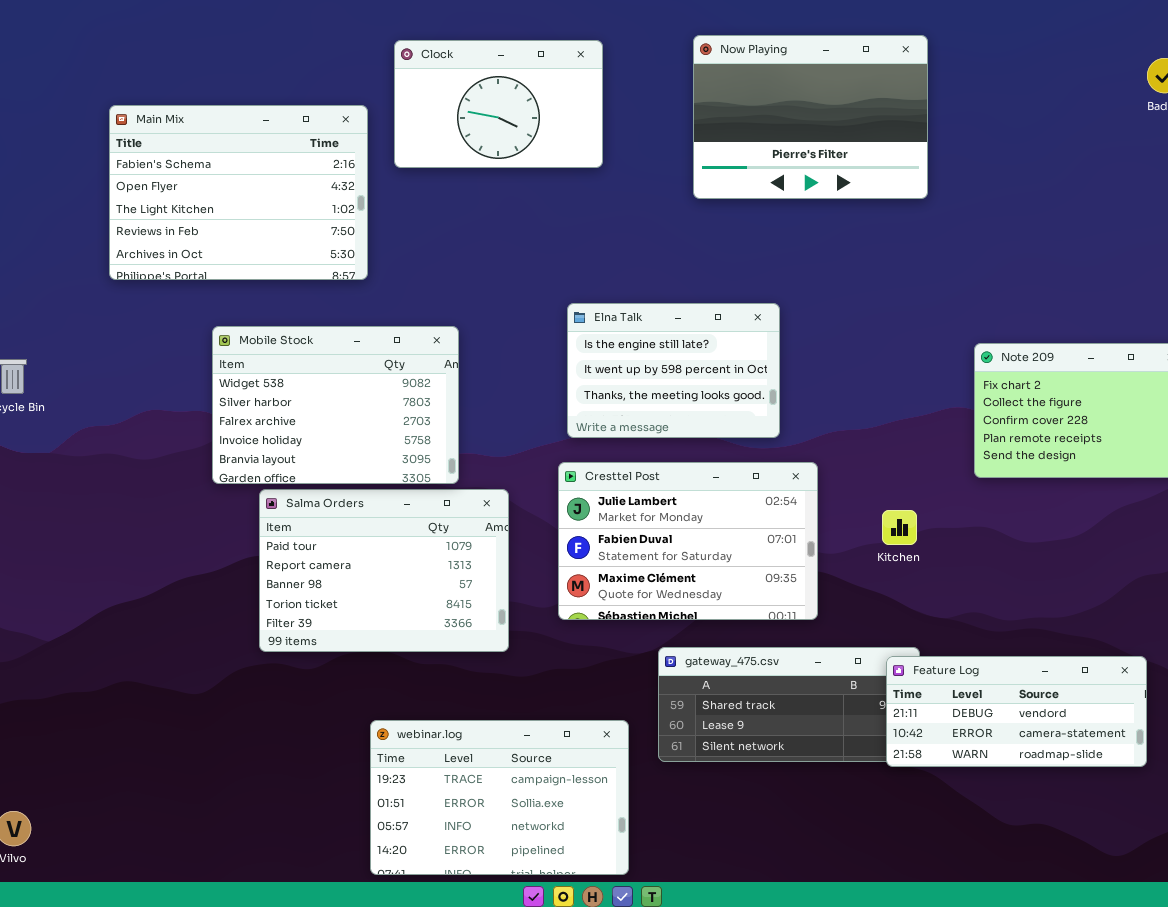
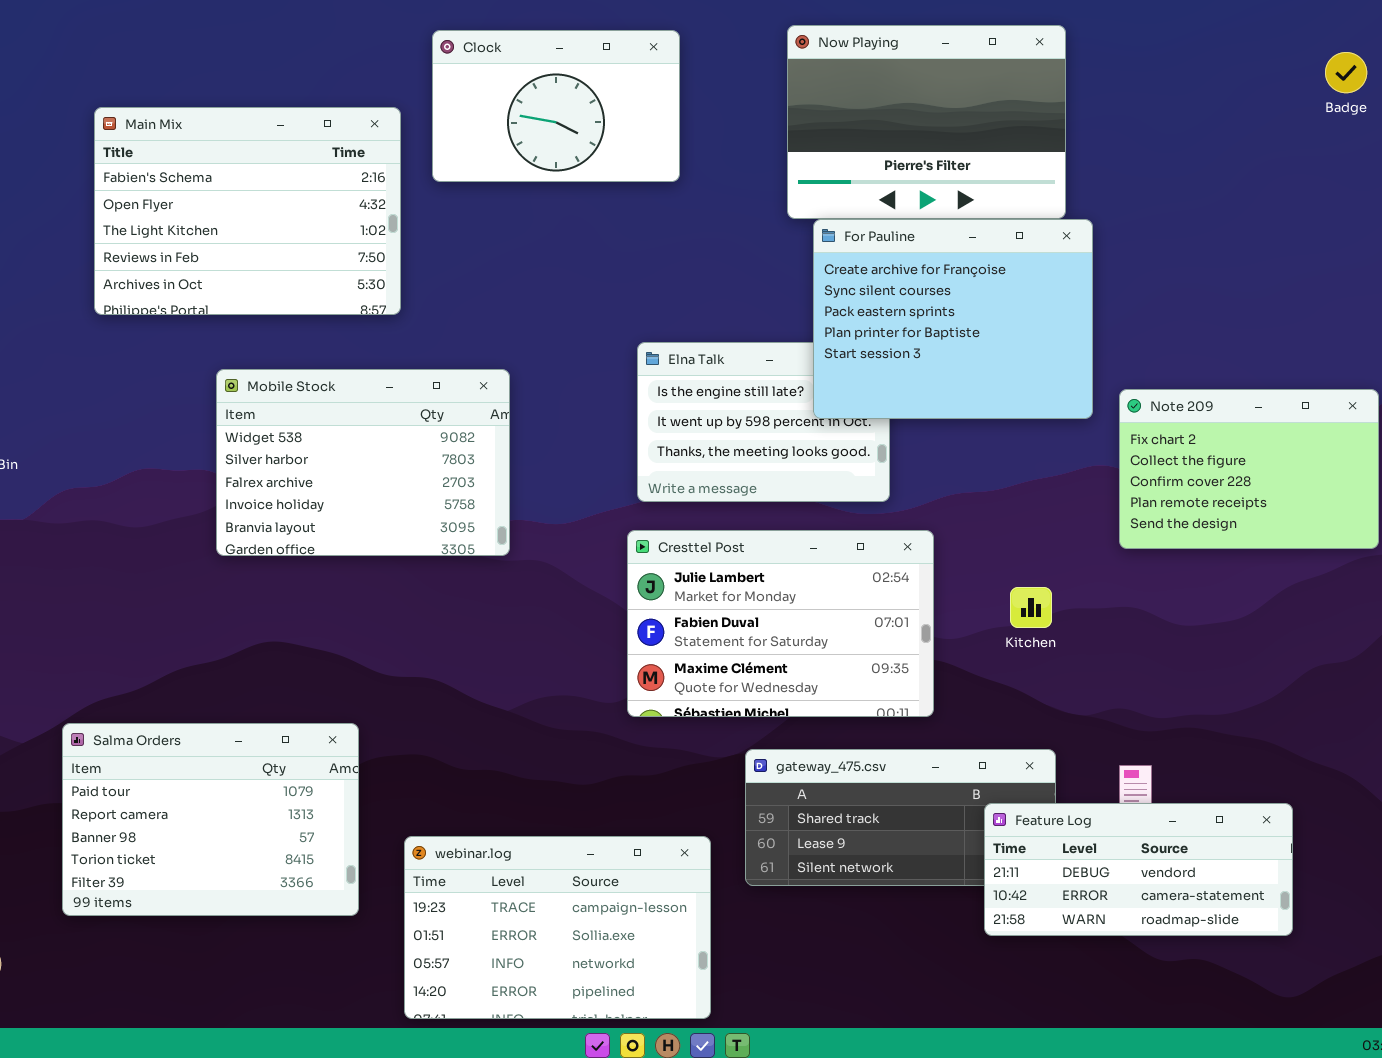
For Pauline: none -> [813,219,1093,419], opened
Salma Orders: [259,489,509,652] -> [62,723,359,916], moved
Feature Log: [886,656,1147,767] -> [984,803,1293,936], moved

